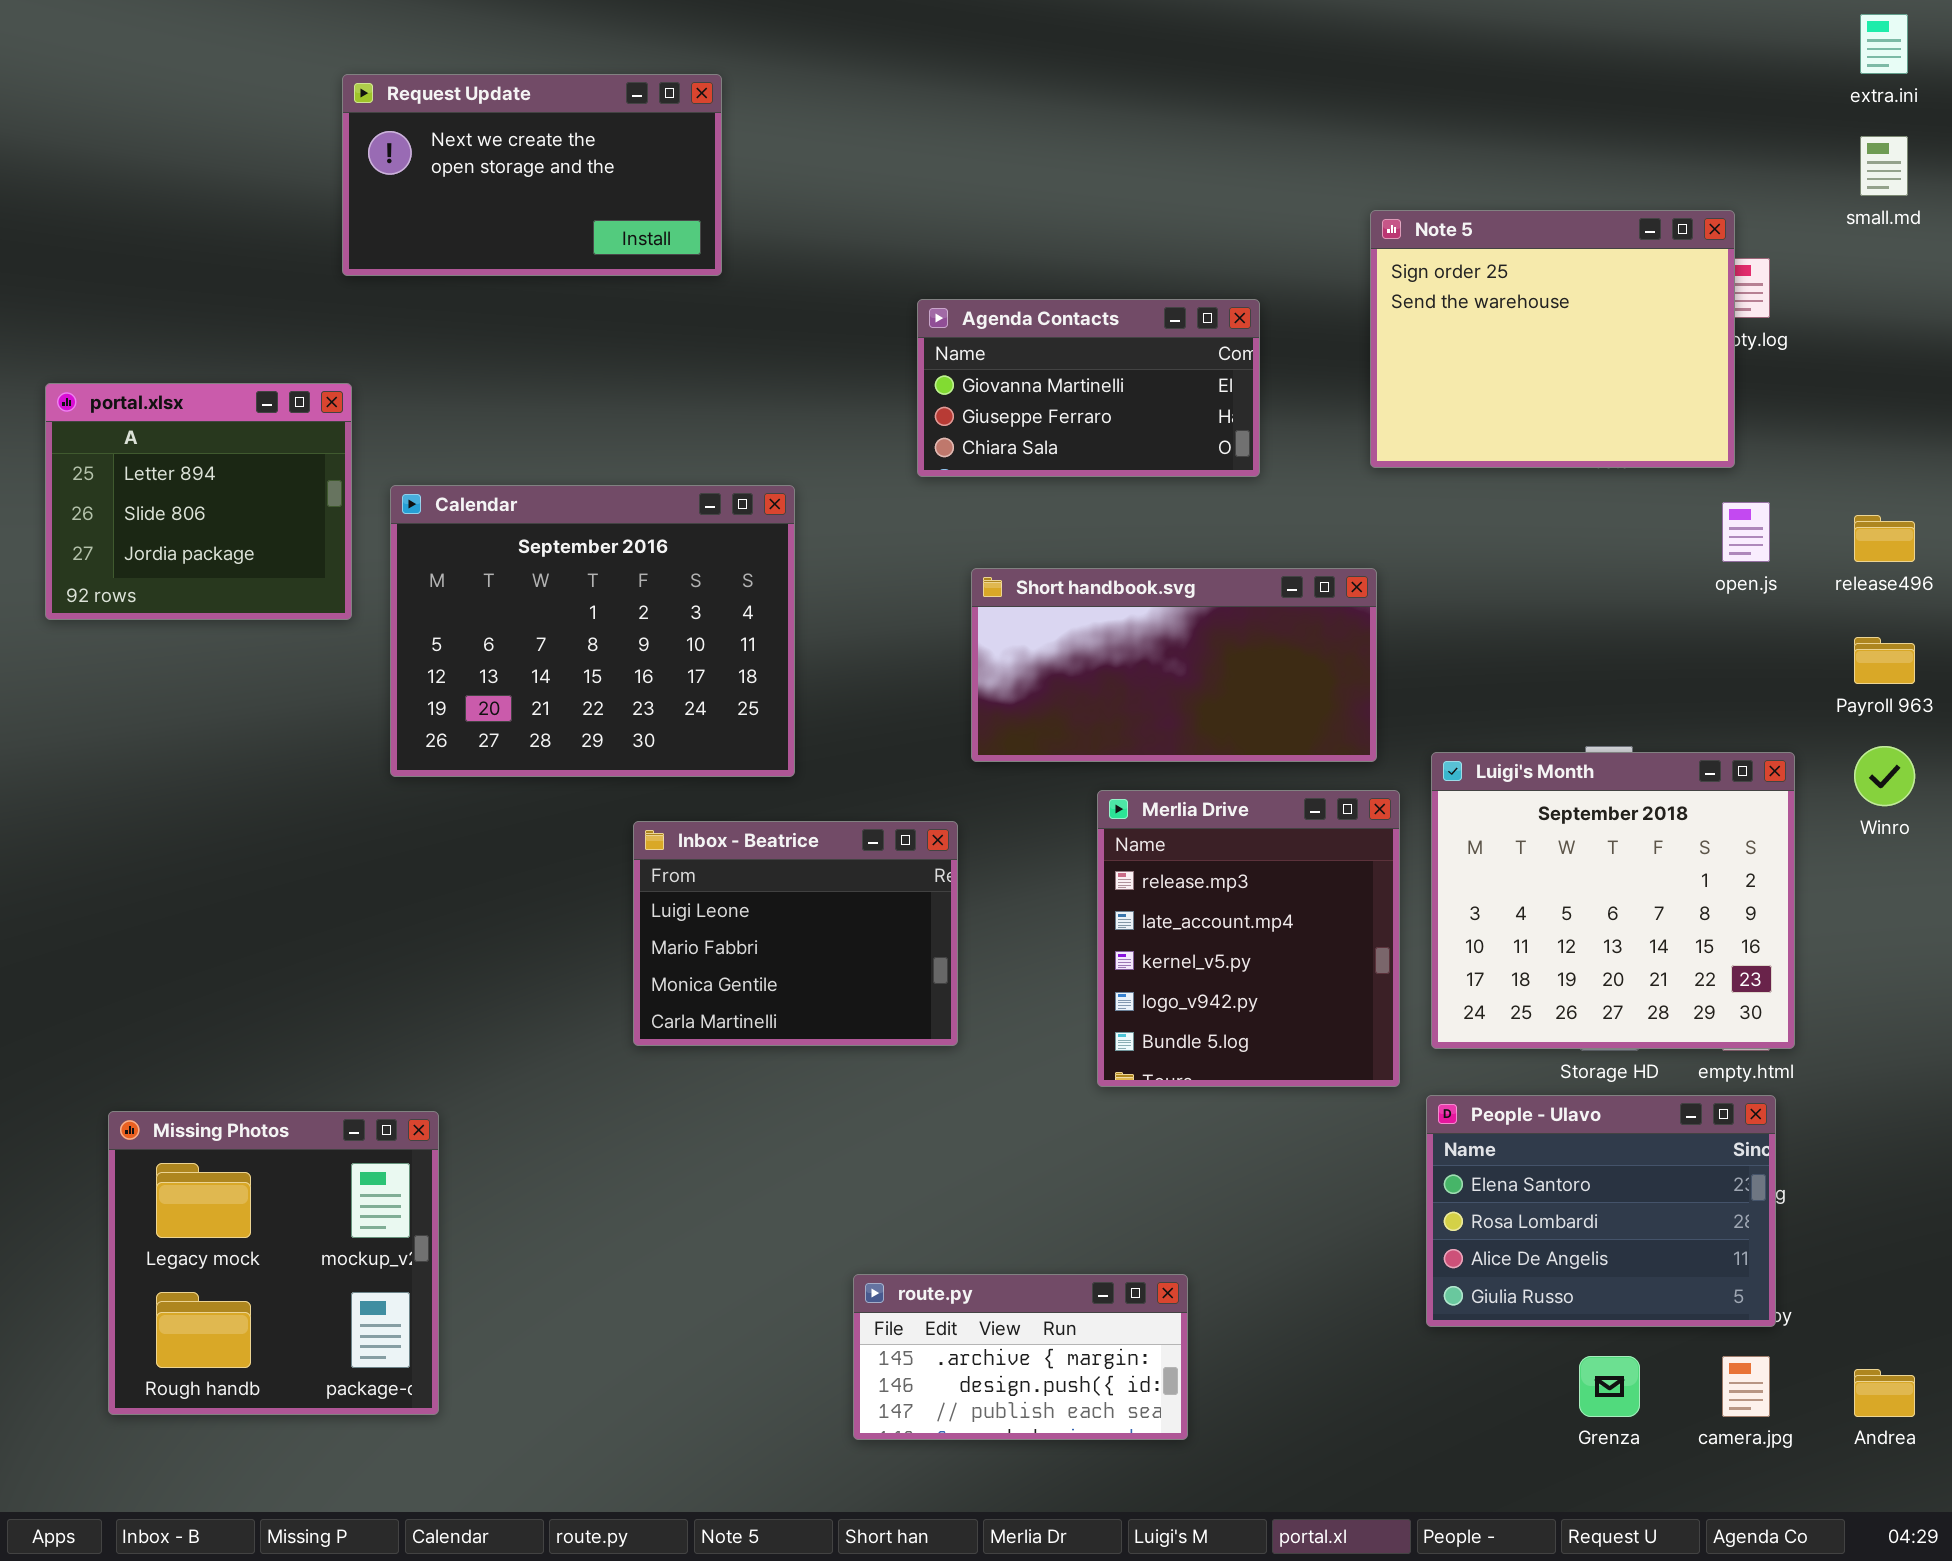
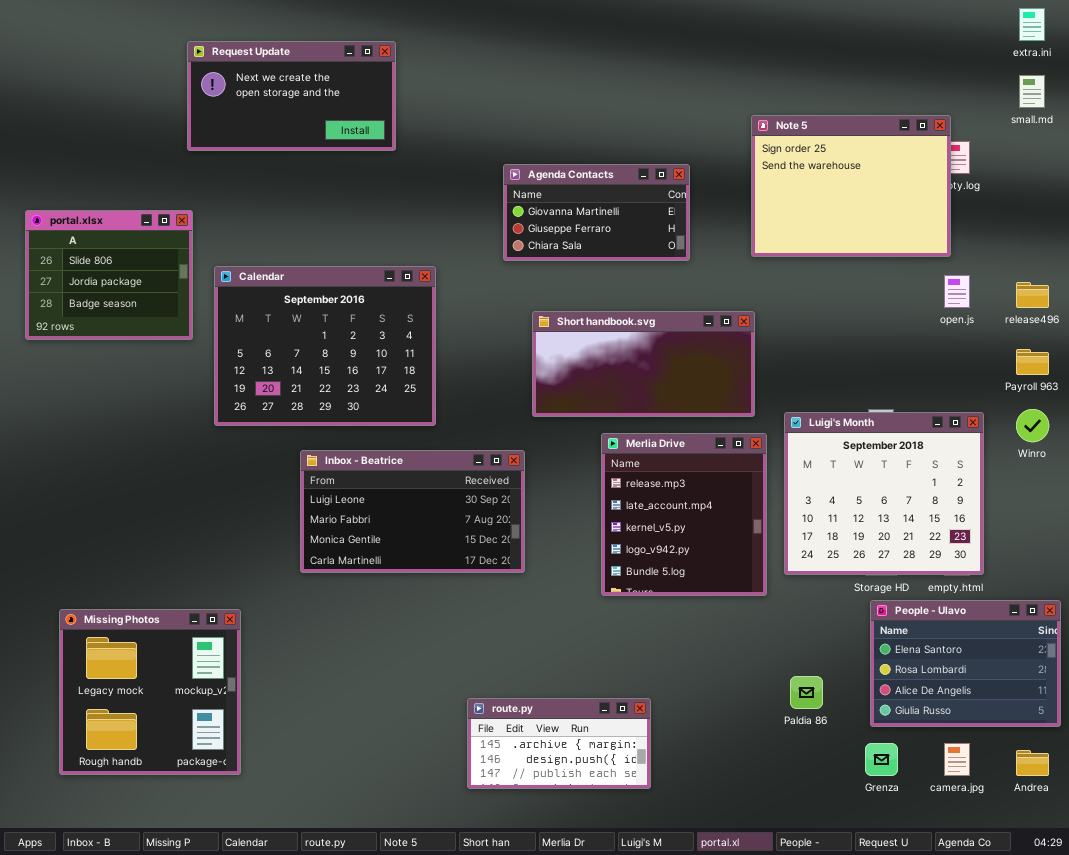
portal.xlsx: [45,383,352,620] -> [25,210,193,340], scrolled down 1 row
Inbox - Beatrice: [633,821,958,1046] -> [300,450,525,573], resized
People - Ulavo: [1426,1095,1776,1327] -> [870,600,1061,727], moved

